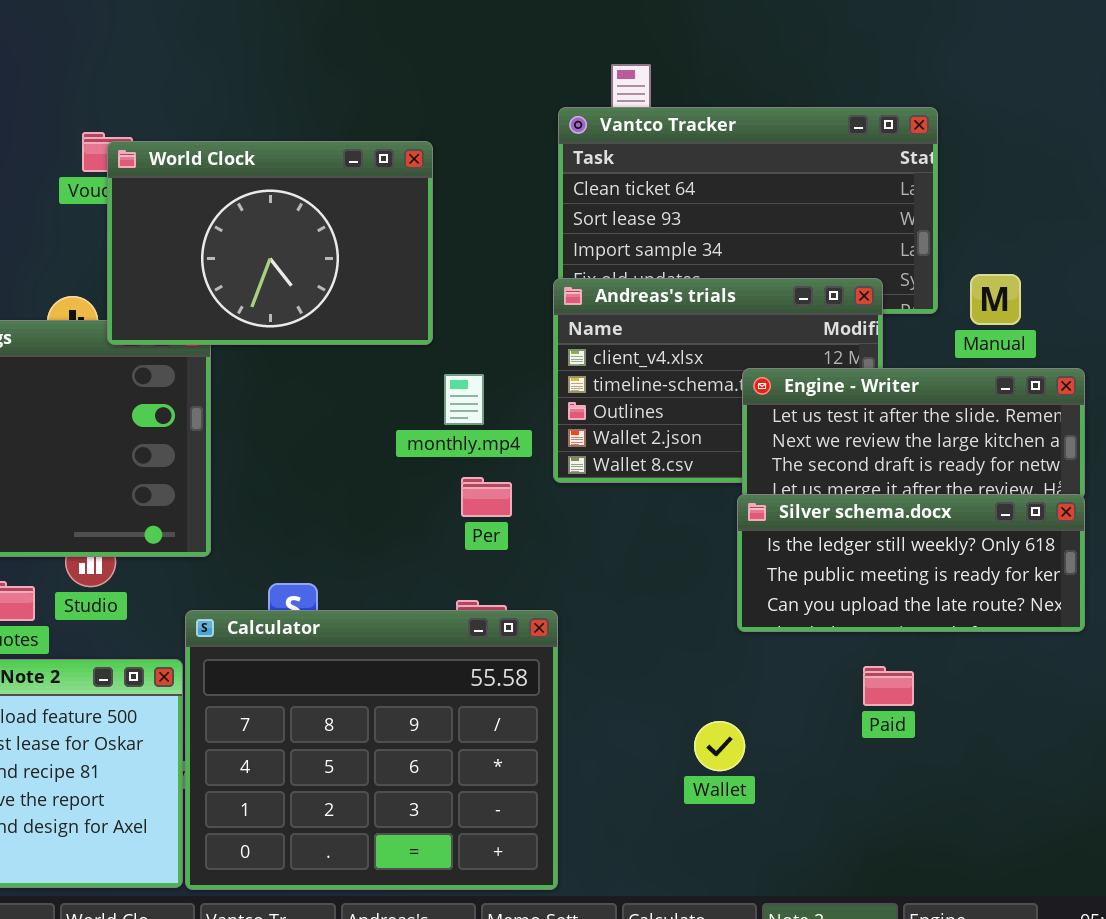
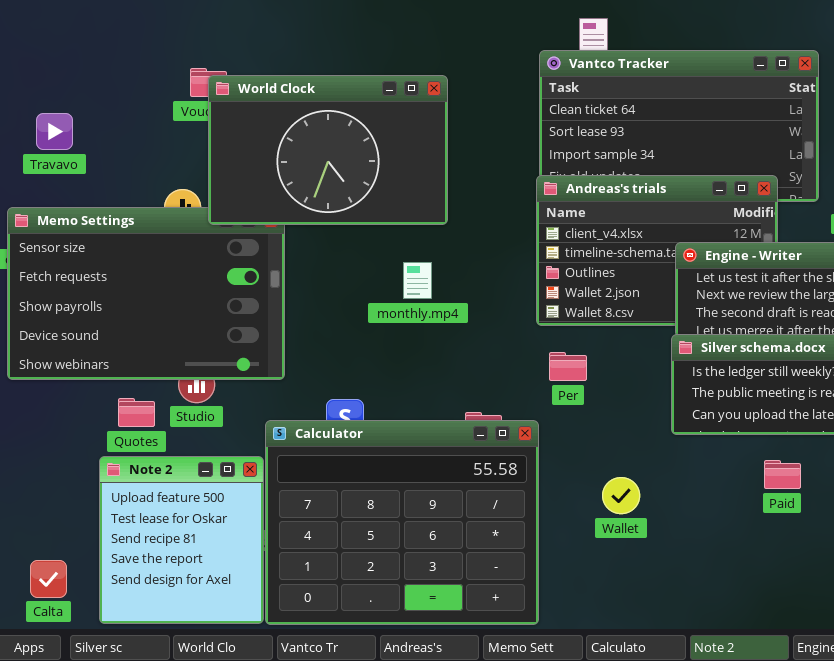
monthly.mp4: [444,374,484,425] -> [403,262,432,299], moved
Per: [461,477,512,517] -> [549,352,587,381], moved
Wallet: [694,721,745,771] -> [602,477,640,514], moved

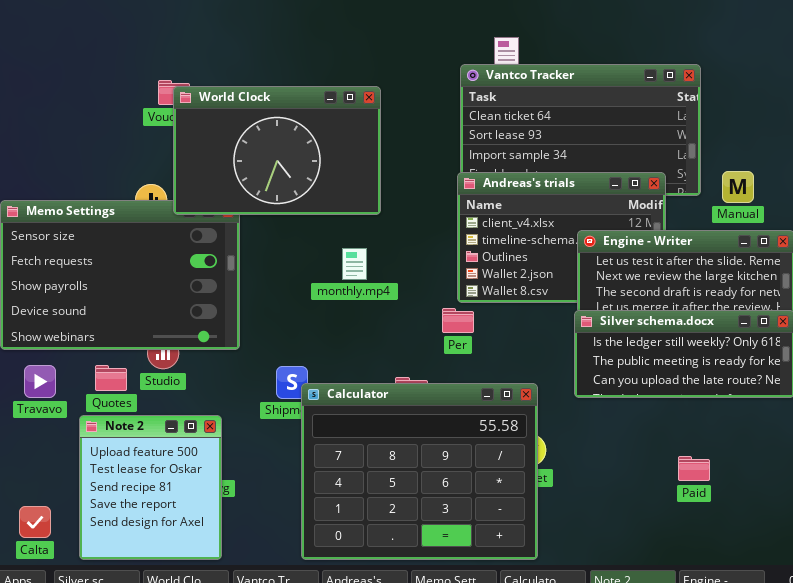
Travavo: [36,113,73,150] -> [24,365,56,398], moved
Per: [549,352,587,381] -> [442,308,474,333], moved
Calculator: [265,420,539,625] -> [301,383,538,560], moved
Paid: [764,460,801,489] -> [678,456,710,481], moved

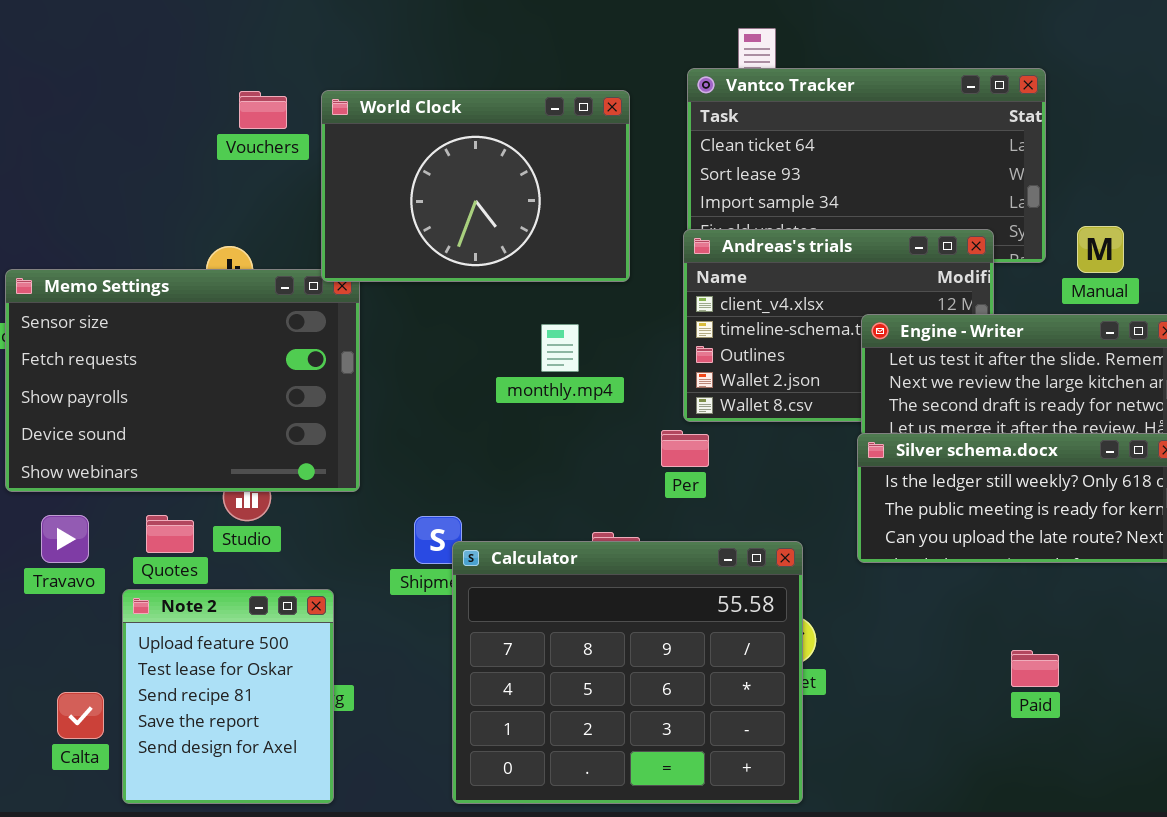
World Clock: [173,86,381,215] -> [321,90,630,282], moved
monthly.mp4: [342,248,367,280] -> [541,324,579,372], moved
Calta: [19,506,51,538] -> [57,692,104,739], moved

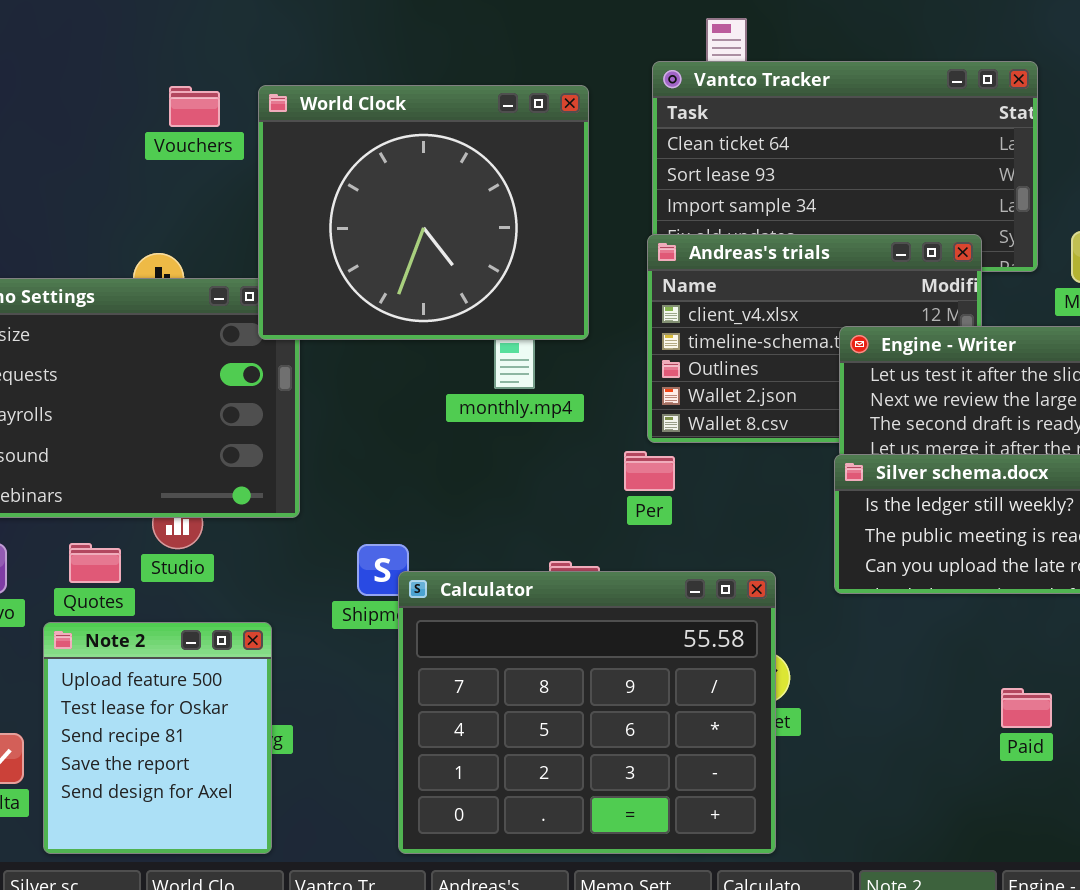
World Clock: [321,90,630,282] -> [258,85,589,340], resized

